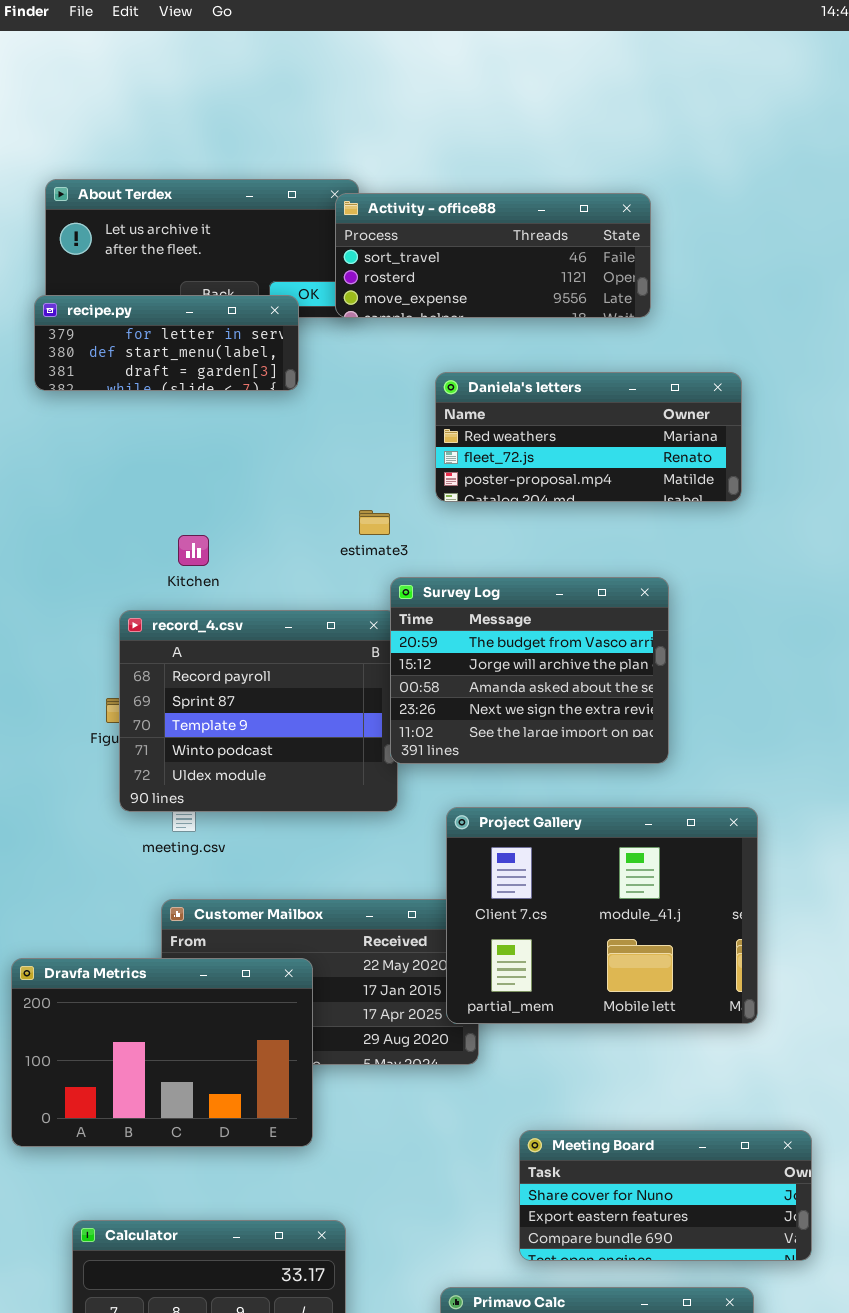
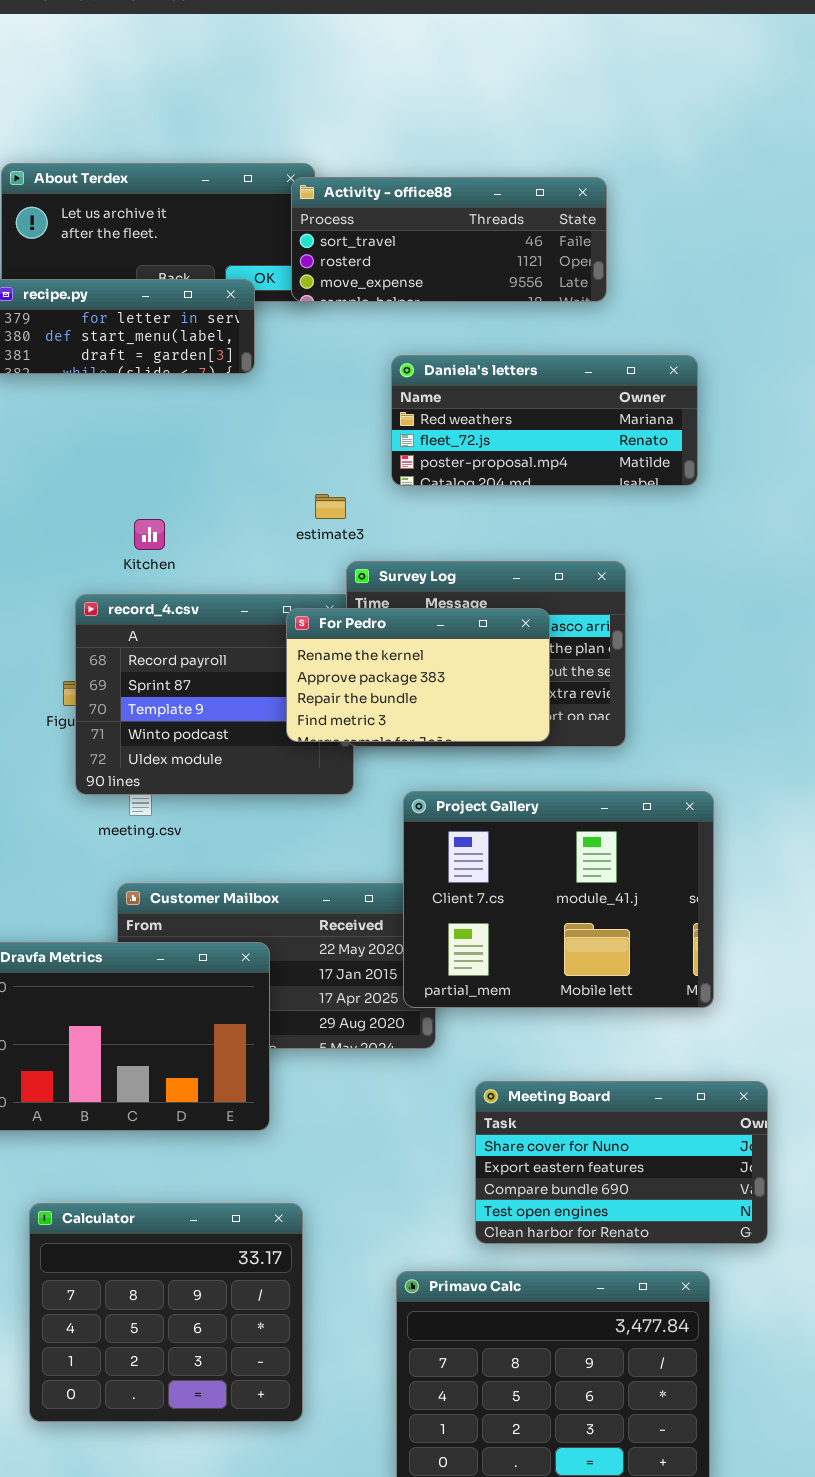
For Pedro: none -> [286,608,550,742], opened
Meeting Board: [519,1130,812,1261] -> [475,1081,768,1244], resized

